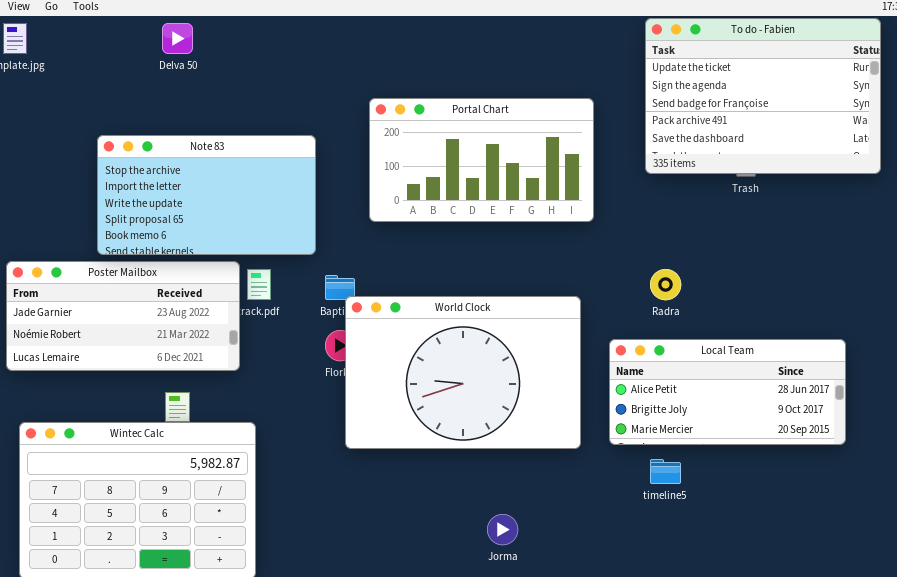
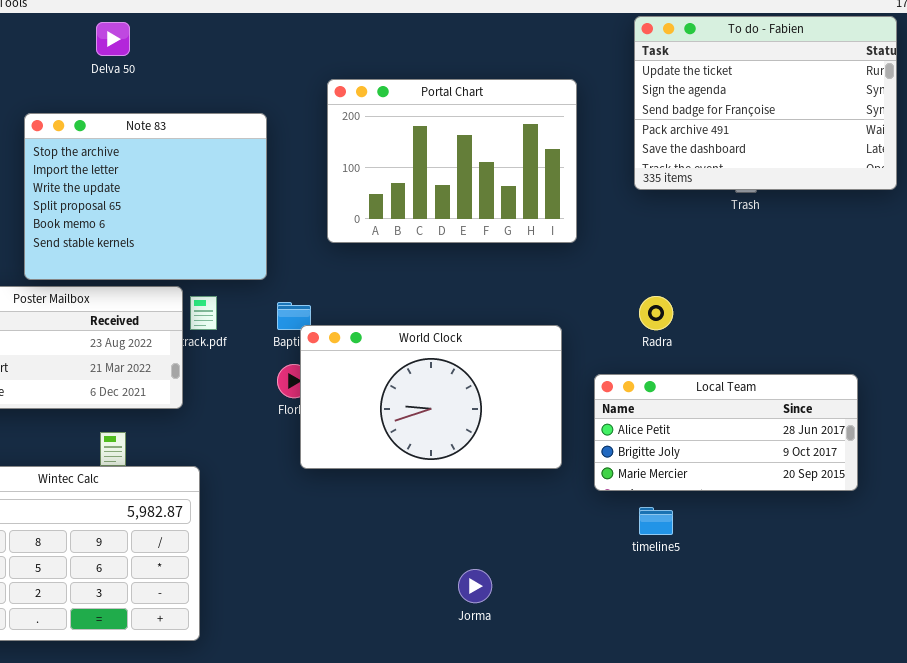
Portal Chart: [369,98,594,222] -> [327,79,577,243], resized
Note 83: [97,135,316,255] -> [24,113,267,280], resized
World Clock: [345,296,581,449] -> [300,325,562,469], resized

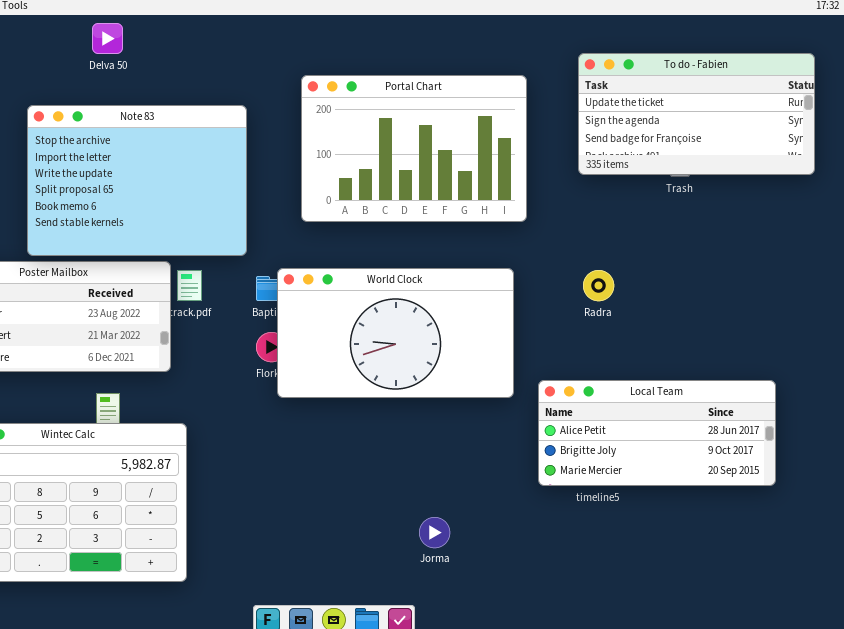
To do - Fabien: [634,16,897,190] -> [578,53,815,175], resized
World Clock: [300,325,562,469] -> [277,268,514,398], moved
Local Team: [594,374,858,491] -> [538,380,776,486], moved

